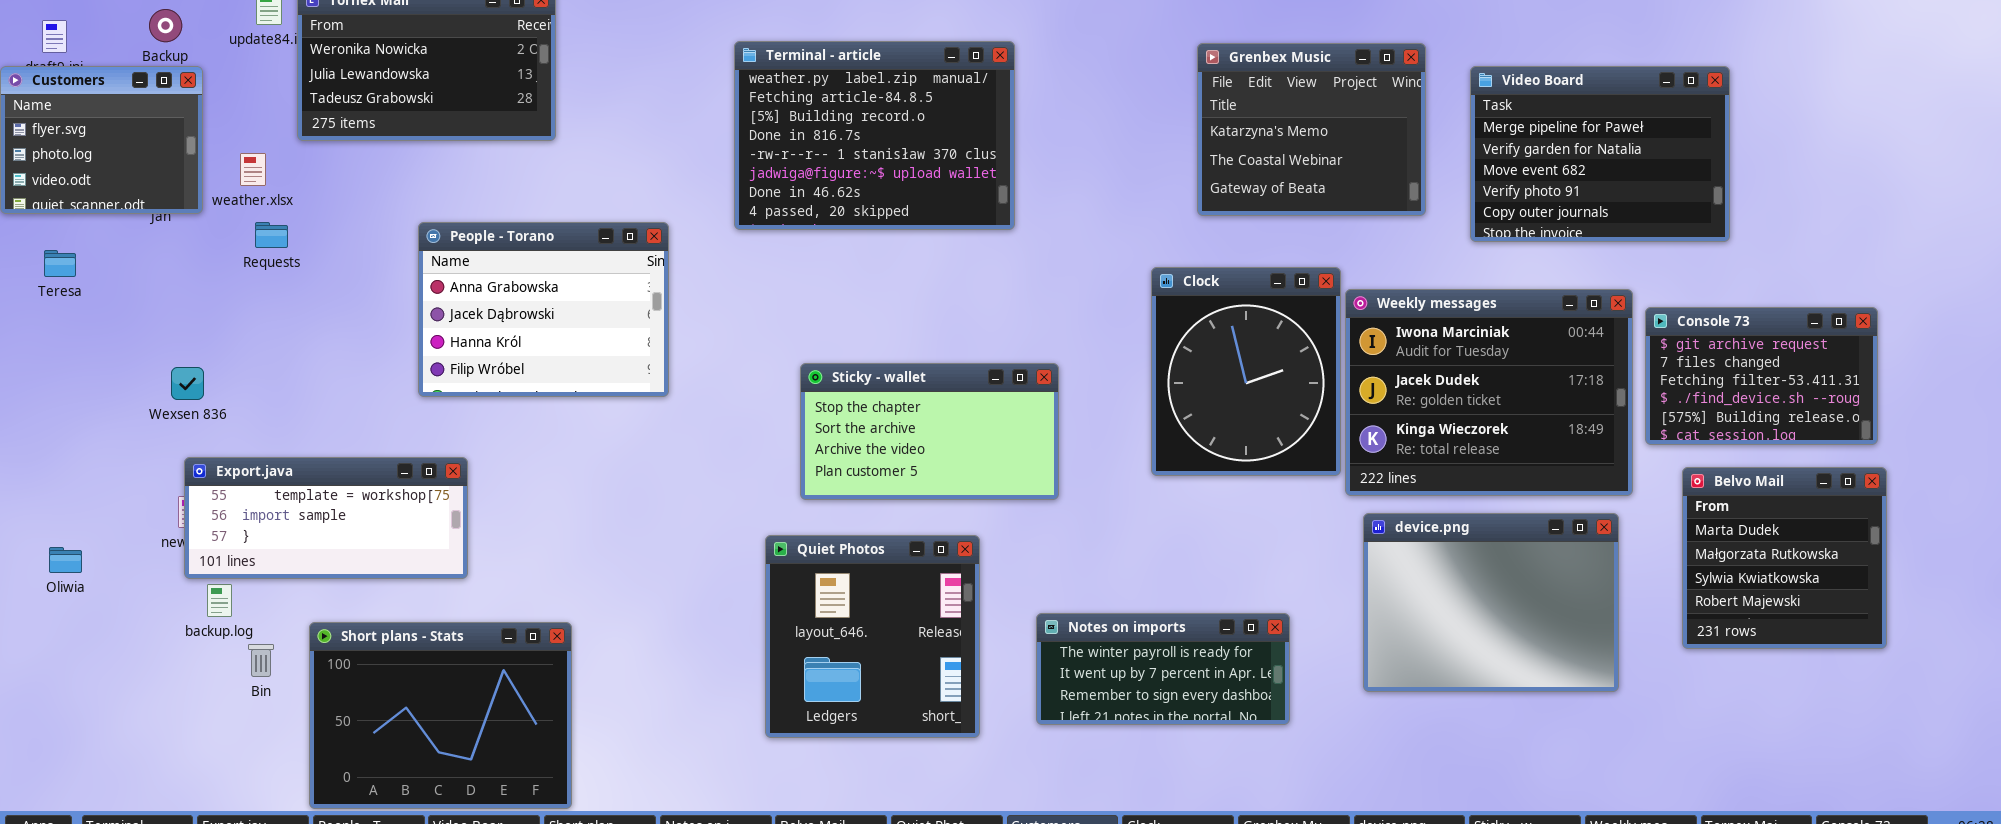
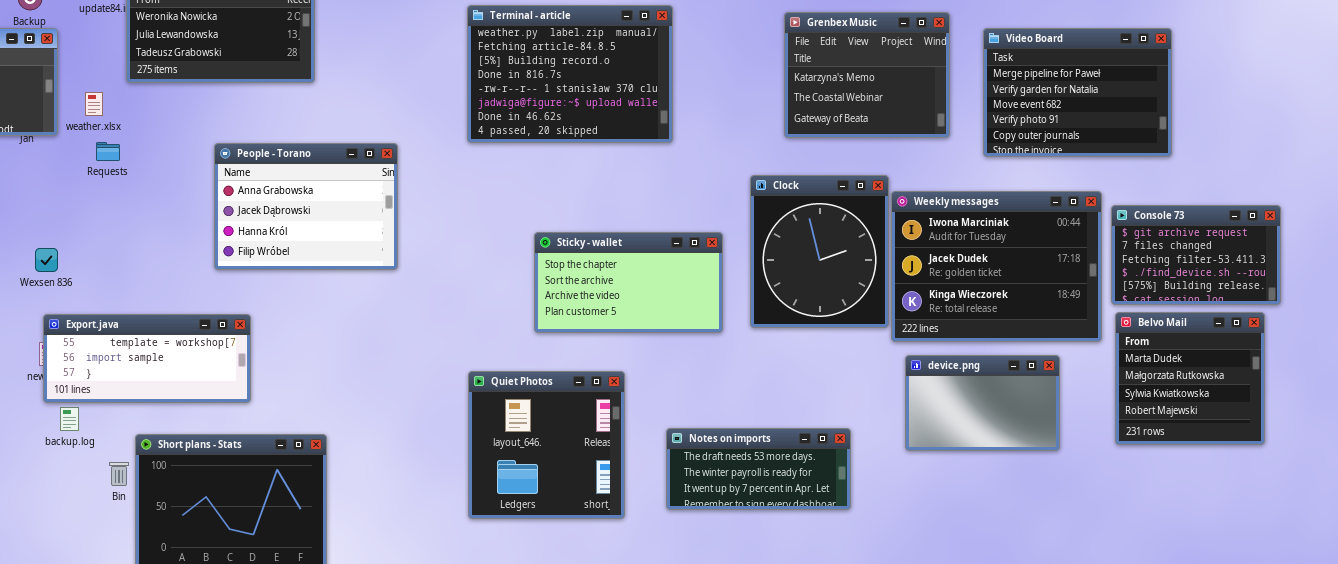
Terminal - article: [734,41,1015,230] -> [467,5,673,143], moved
Sticky - wallet: [800,363,1059,500] -> [534,232,723,333], moved
Belvo Mail: [1682,467,1887,649] -> [1115,312,1265,445], moved
device.png: [1363,513,1619,692] -> [905,355,1060,451], resized
Notes on imports: [1036,613,1290,725] -> [666,428,851,510], scrolled up 1 row
Bin: [248,644,274,677] -> [109,462,129,486], moved

